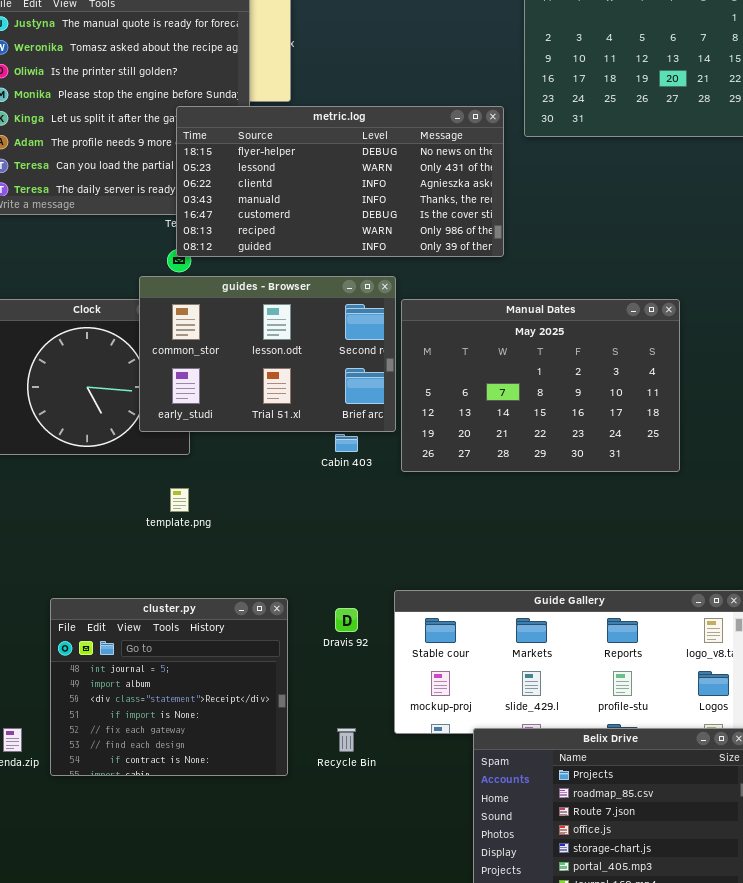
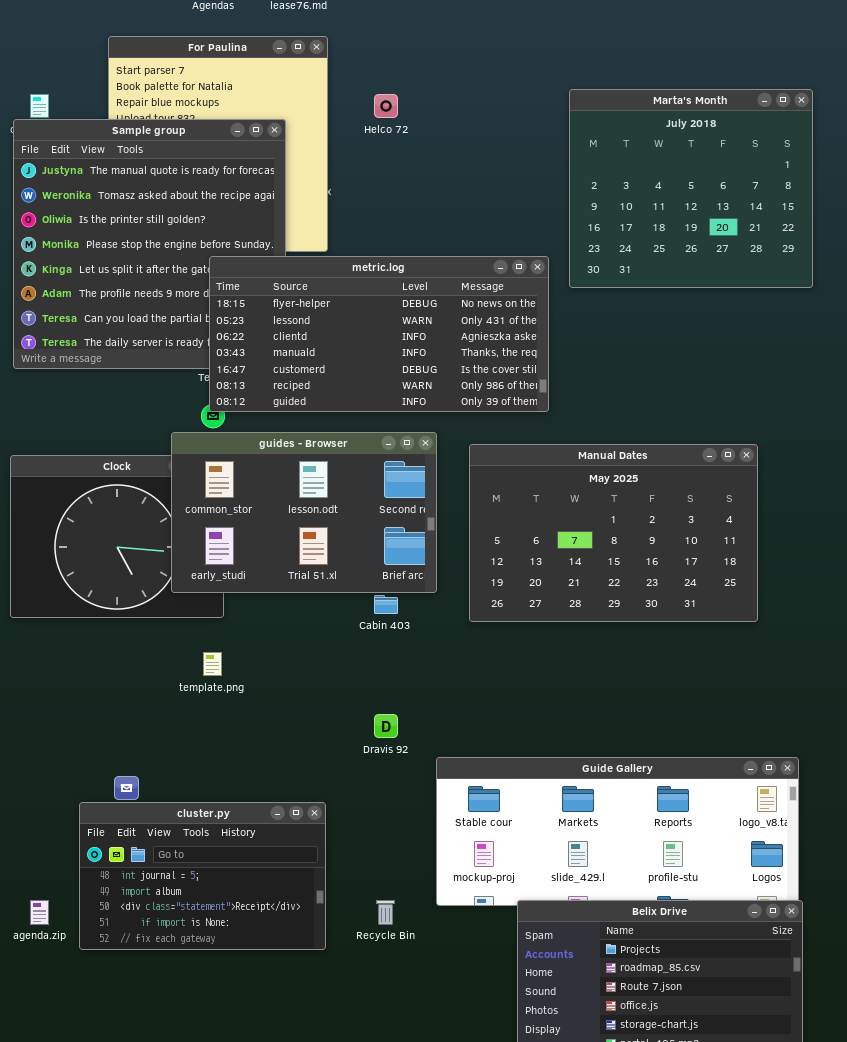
Manual Dates: [401,299,680,472] -> [469,444,758,622], moved
cluster.py: [50,598,288,776] -> [79,802,326,950], resized
Dravis 92: [335,608,358,632] -> [374,714,398,738], moved

